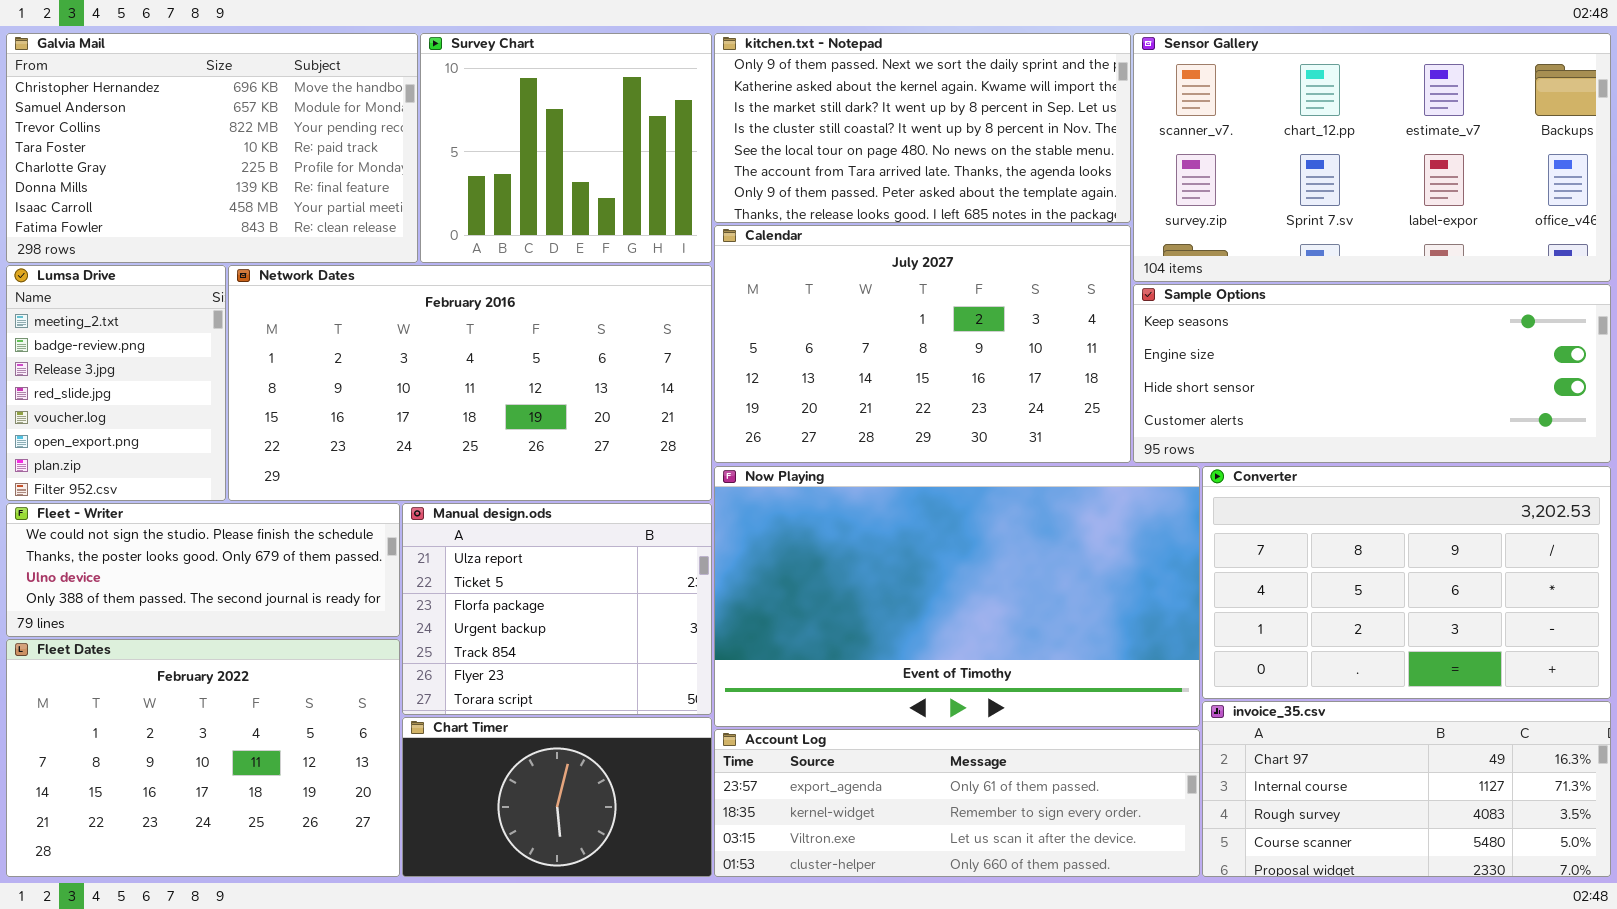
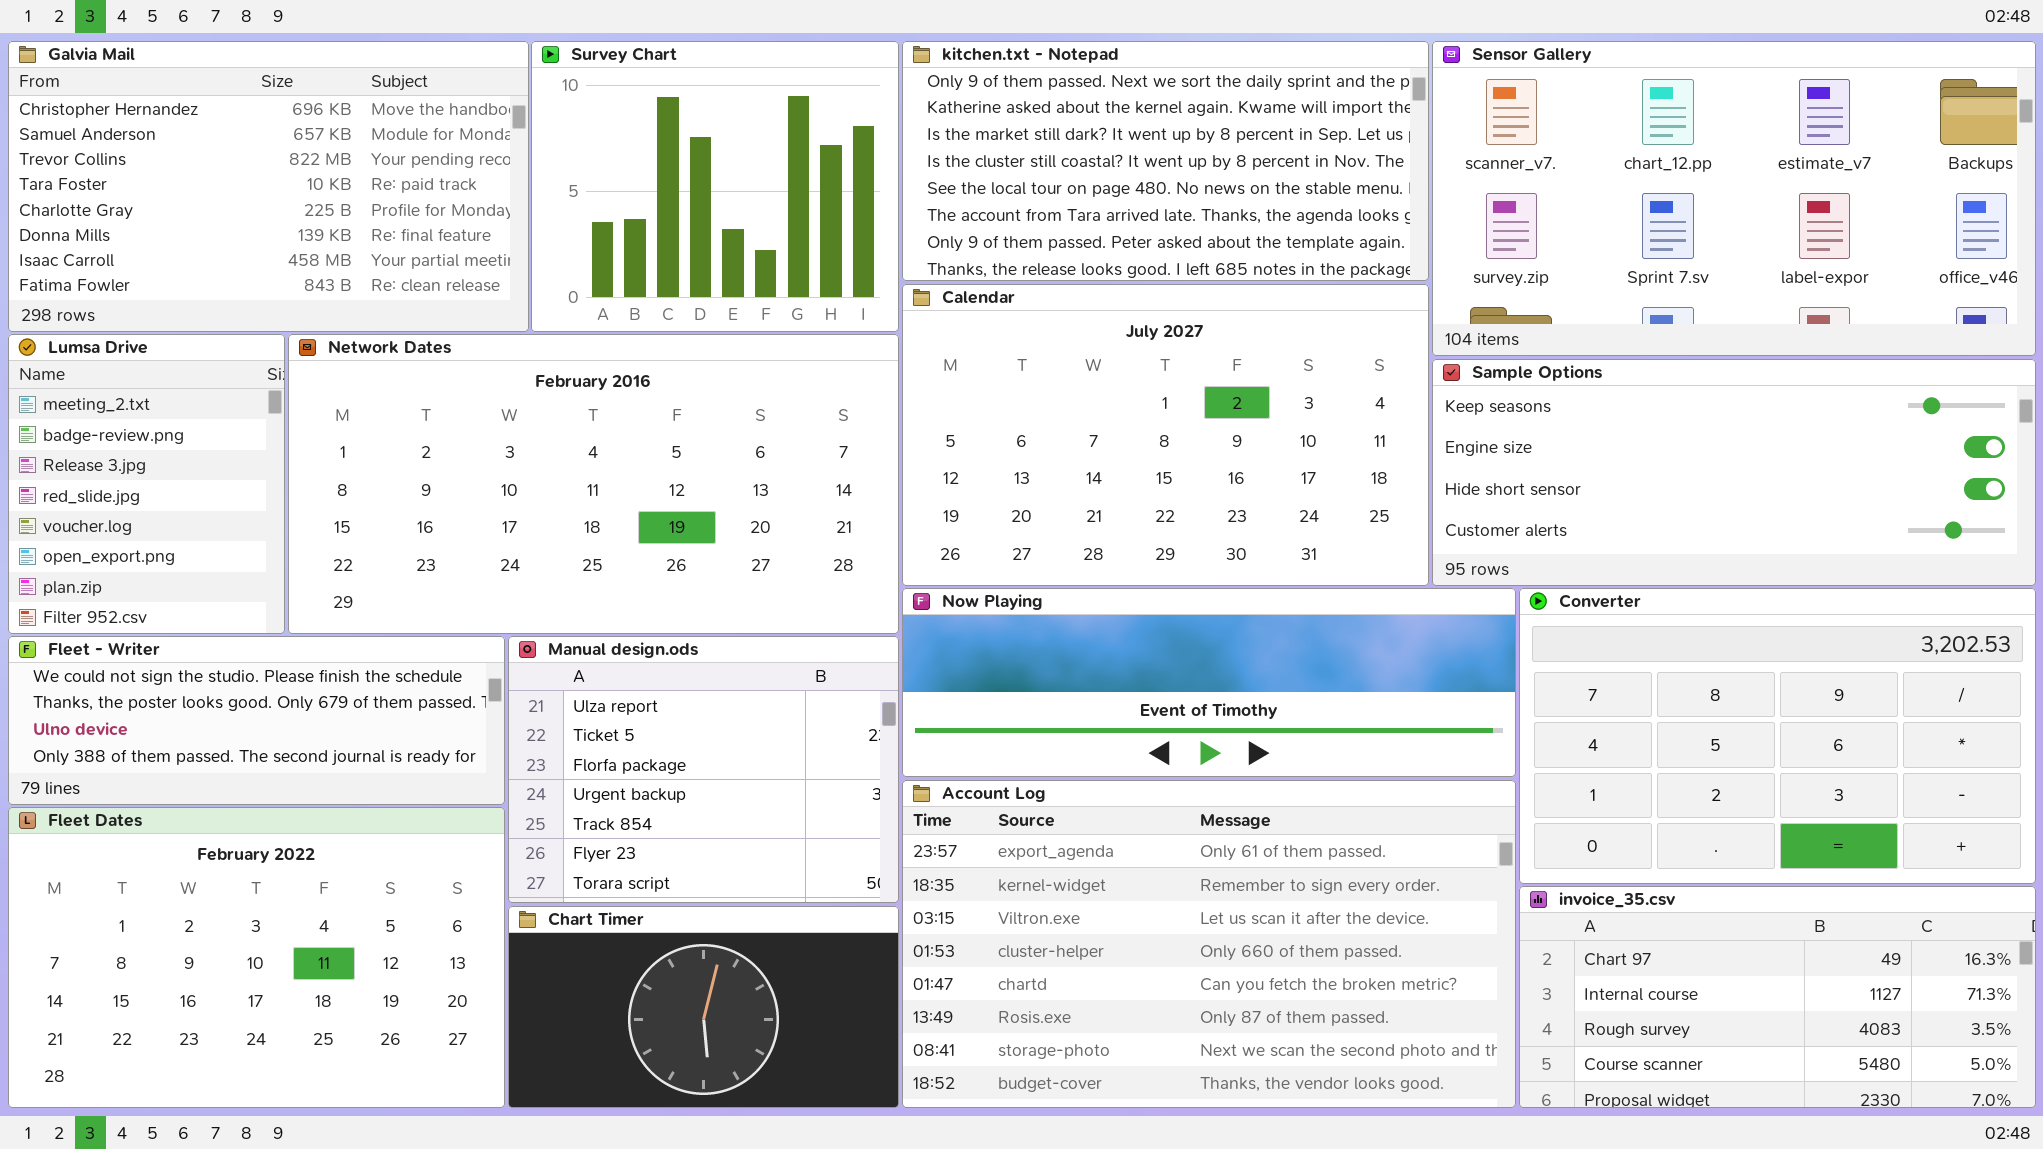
Now Playing: [714,466,1200,727] -> [902,588,1516,777], resized
Account Log: [714,729,1200,877] -> [902,780,1516,1108], resized

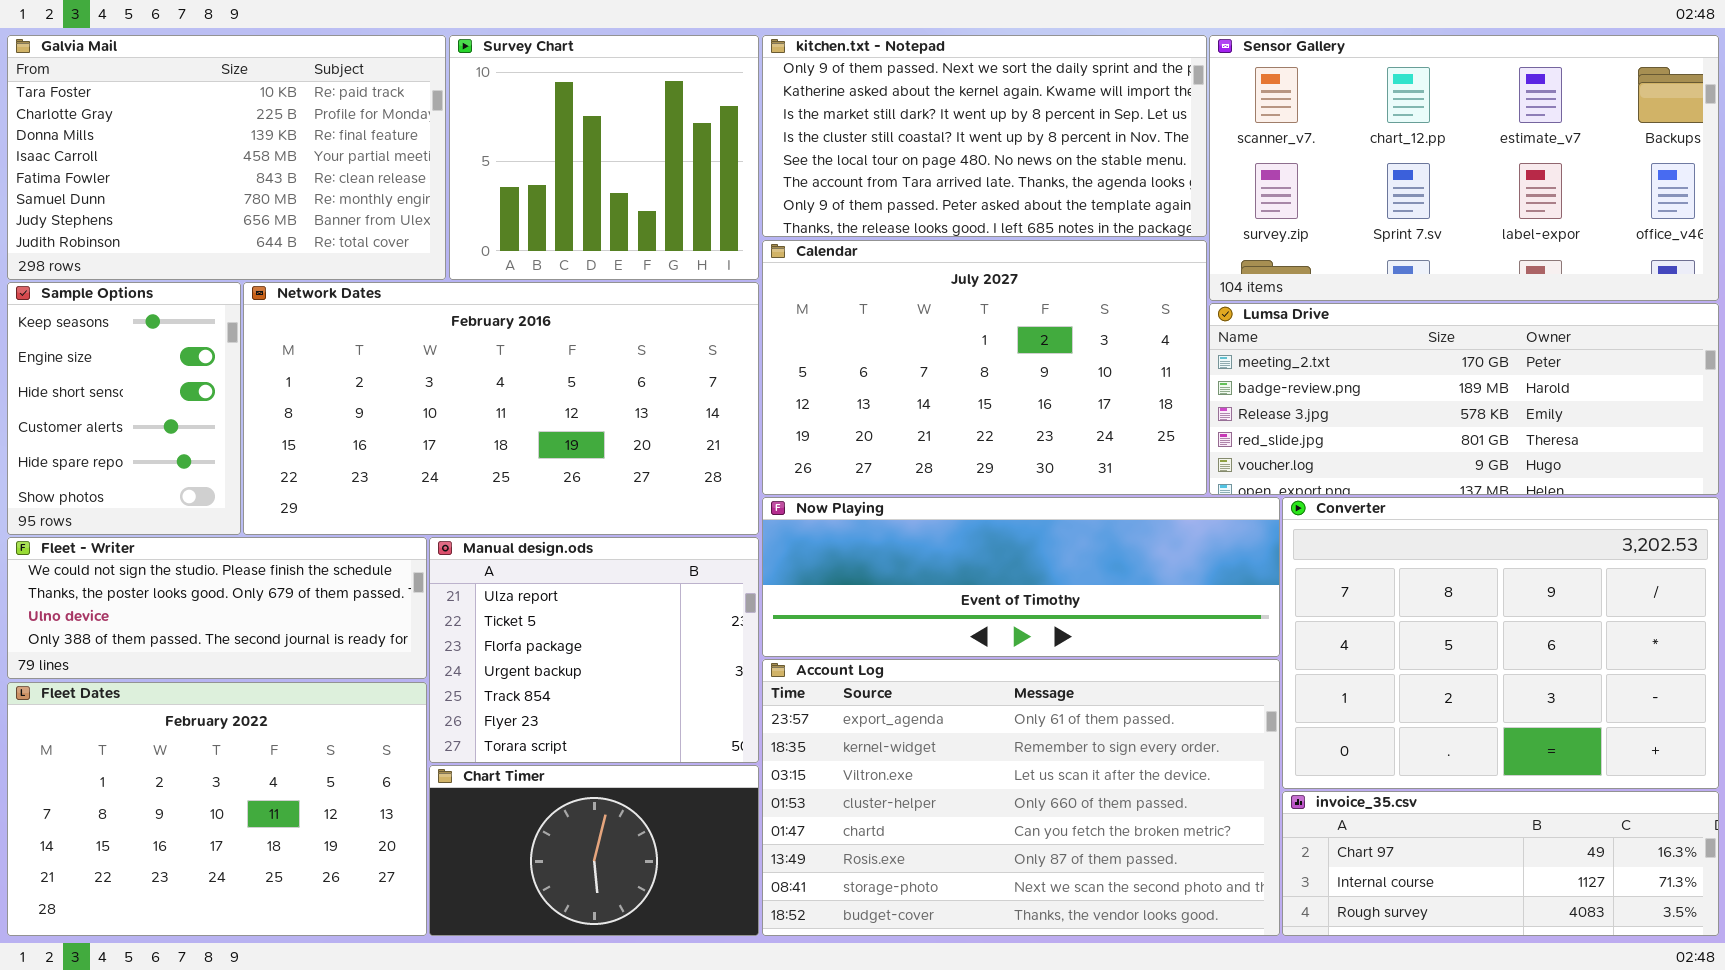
Galvia Mail: [8,41,529,332] -> [7,35,446,280], scrolled down 3 rows
Lumsa Drive: [8,334,285,634] -> [1209,303,1719,495], moved, resized
Sample Options: [1432,359,2036,586] -> [7,282,241,535], moved, resized
Converter: [1519,588,2036,884] -> [1282,497,1719,789], resized
invoice_35.csv: [1519,886,2036,1108] -> [1282,791,1719,936], resized

